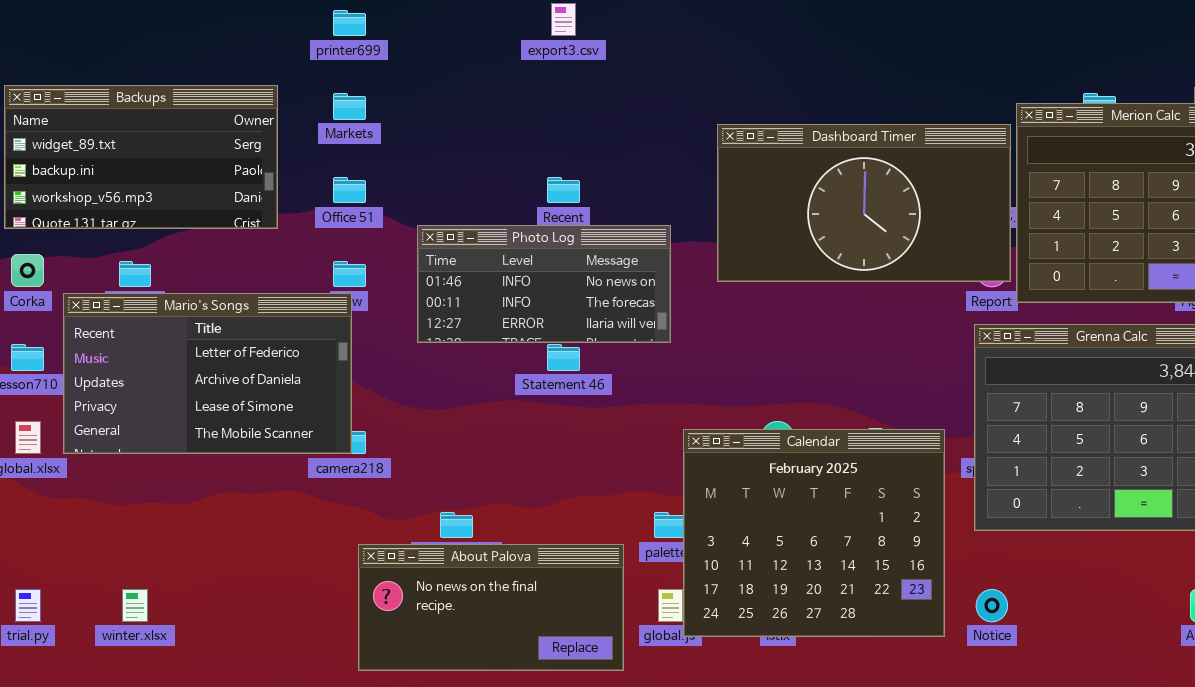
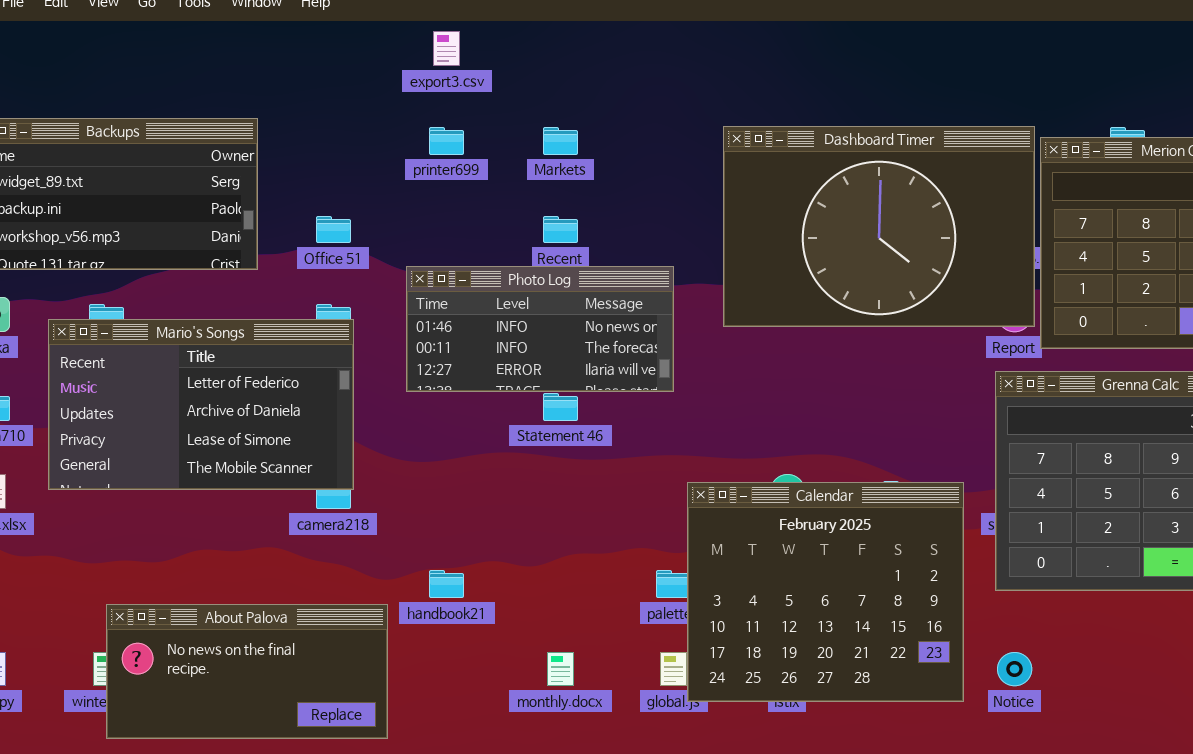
export3.csv: [551,3,576,36] -> [433,31,460,66], moved
printer699: [333,10,366,36] -> [429,127,464,155], moved
Markets: [333,93,366,120] -> [543,127,578,155], moved
Dashboard Timer: [717,124,1011,282] -> [723,126,1035,327], resized
Mario's Songs: [63,293,352,454] -> [48,319,354,490], moved
About Palova: [358,544,624,671] -> [106,604,388,739], moved

